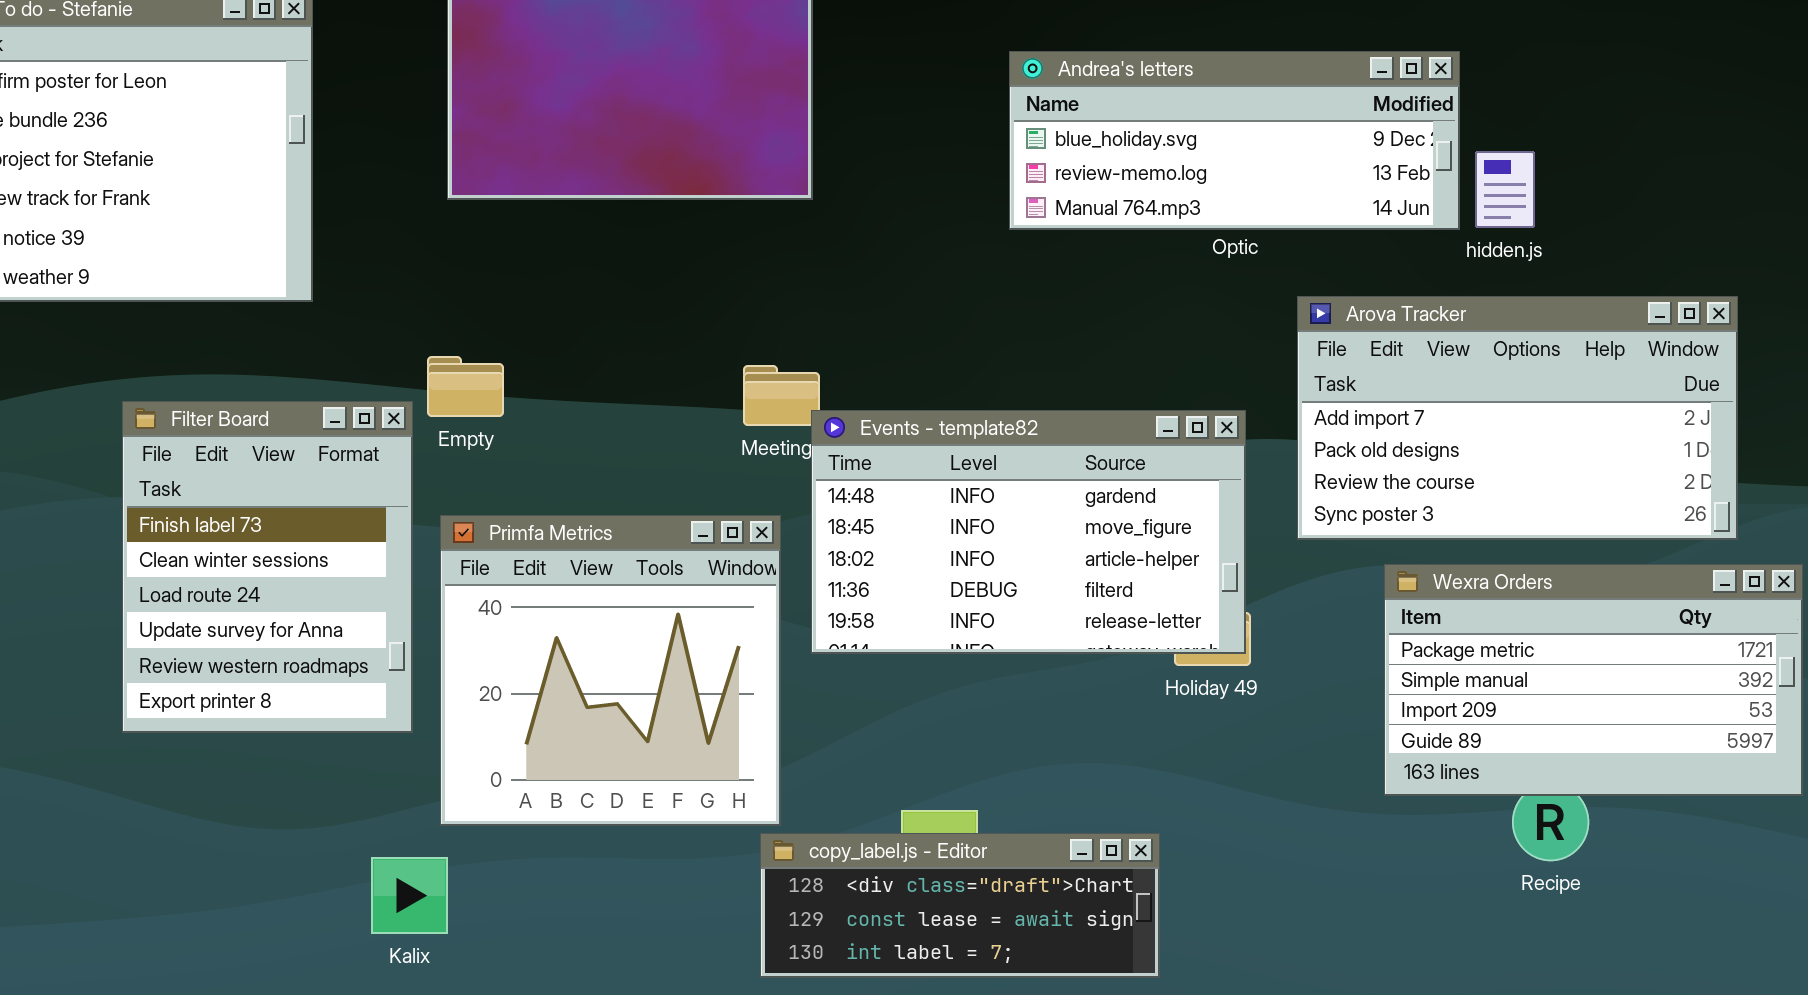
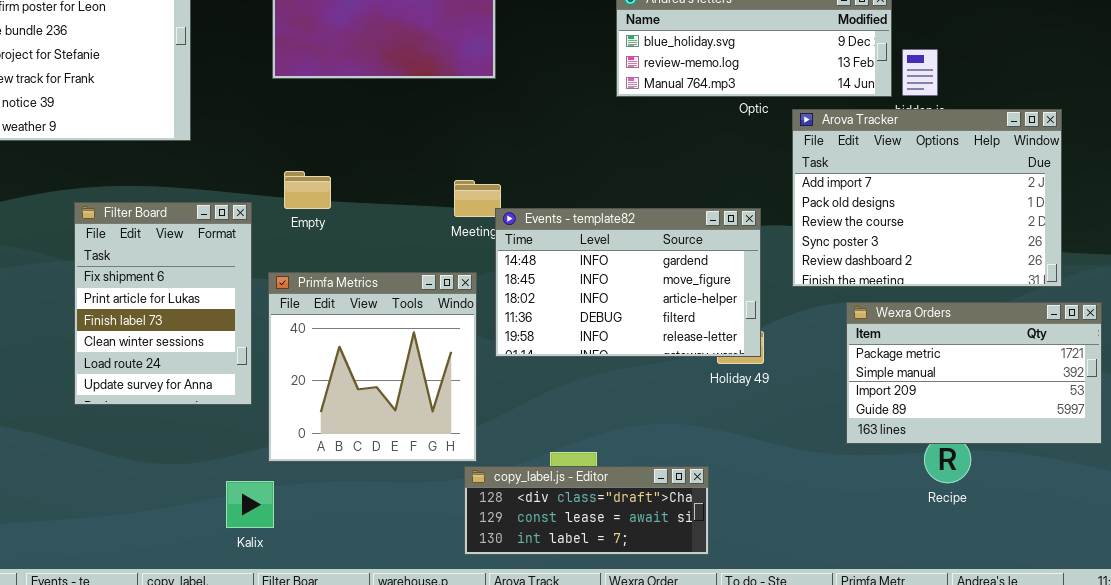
Arova Tracker: [1297,296,1738,540] -> [792,109,1062,287], resized
Empty: [427,356,504,417] -> [284,171,331,209], moved
Filter Board: [122,401,413,733] -> [74,202,252,405], scrolled up 2 rows

